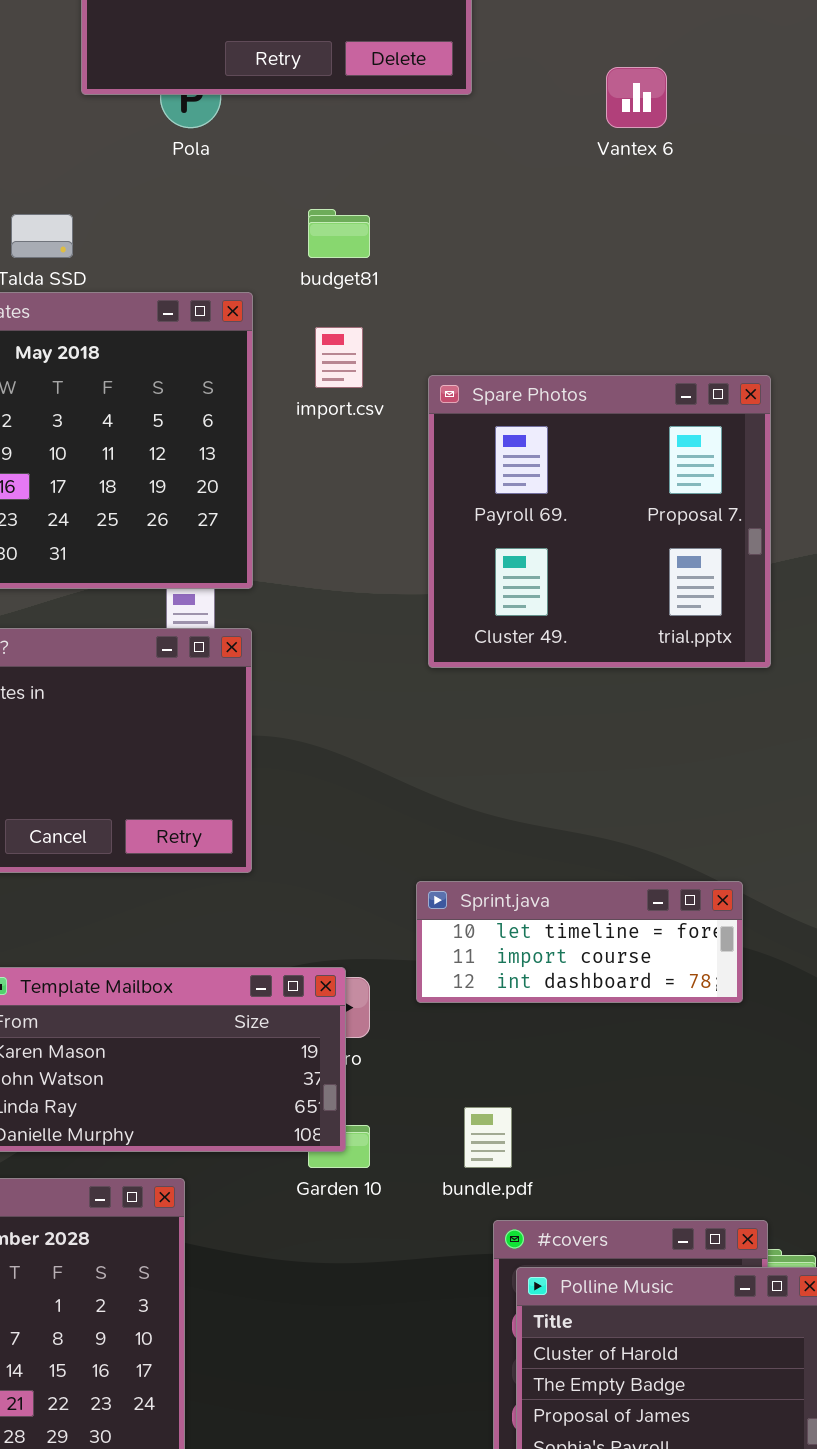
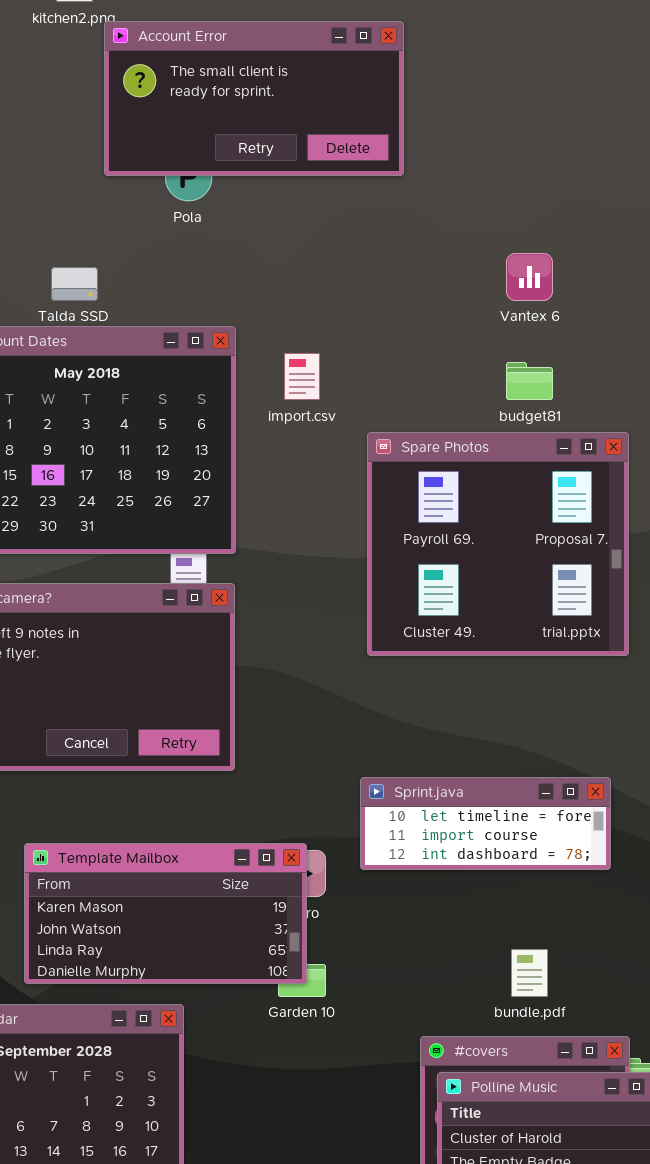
Vantex 6: [606,67,667,128] -> [506,253,553,301], moved
budget81: [308,209,370,258] -> [506,362,553,400], moved
Spare Photos: [428,375,771,668] -> [367,432,629,656], moved
bundle.pdf: [464,1107,512,1168] -> [511,949,548,997], moved

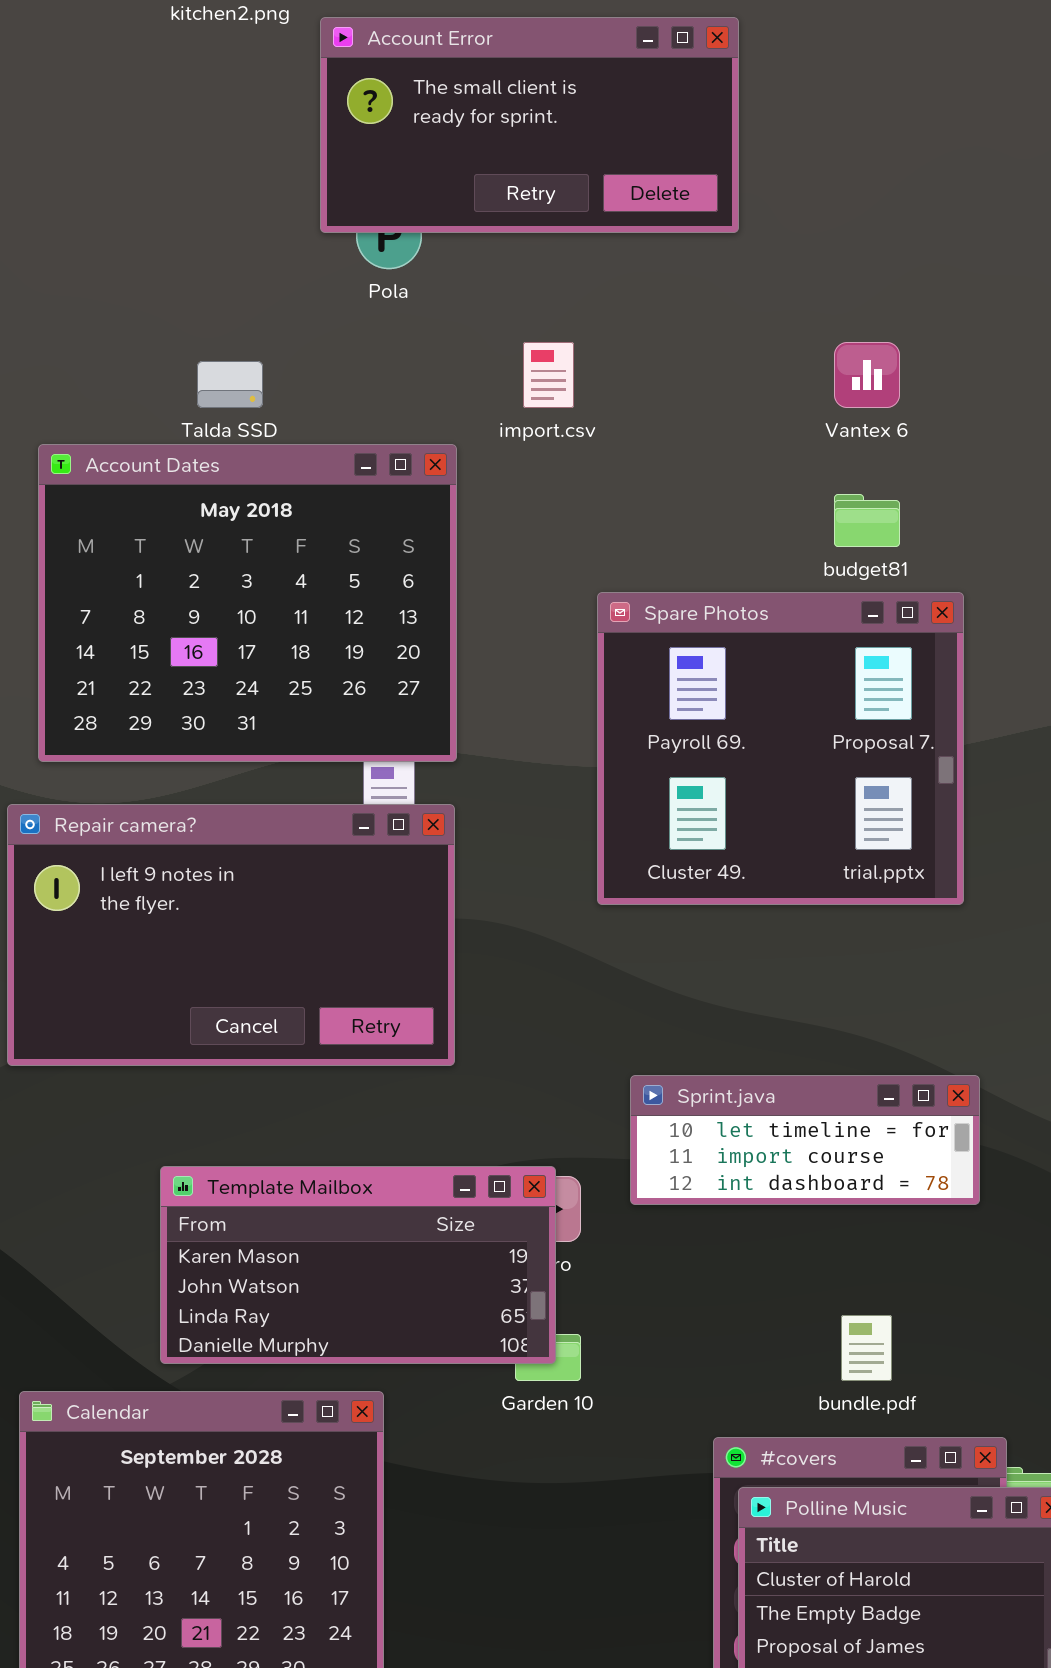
Account Error: [104,21,404,176] -> [320,17,739,233], moved
import.csv: [284,353,320,400] -> [523,342,574,408], moved
Spare Photos: [367,432,629,656] -> [597,592,964,905], moved

